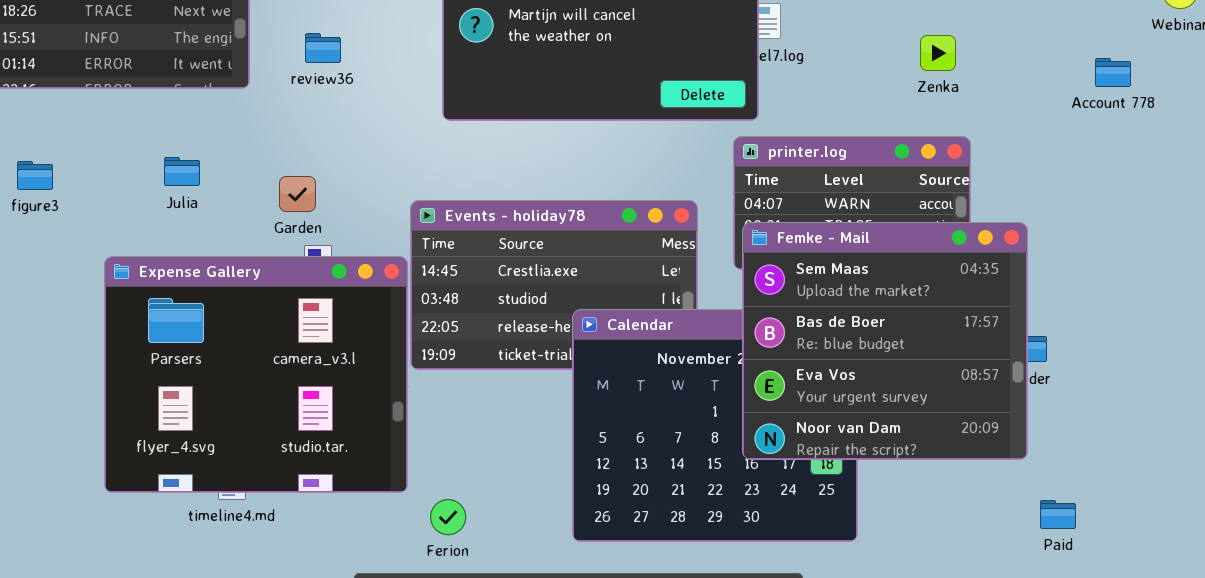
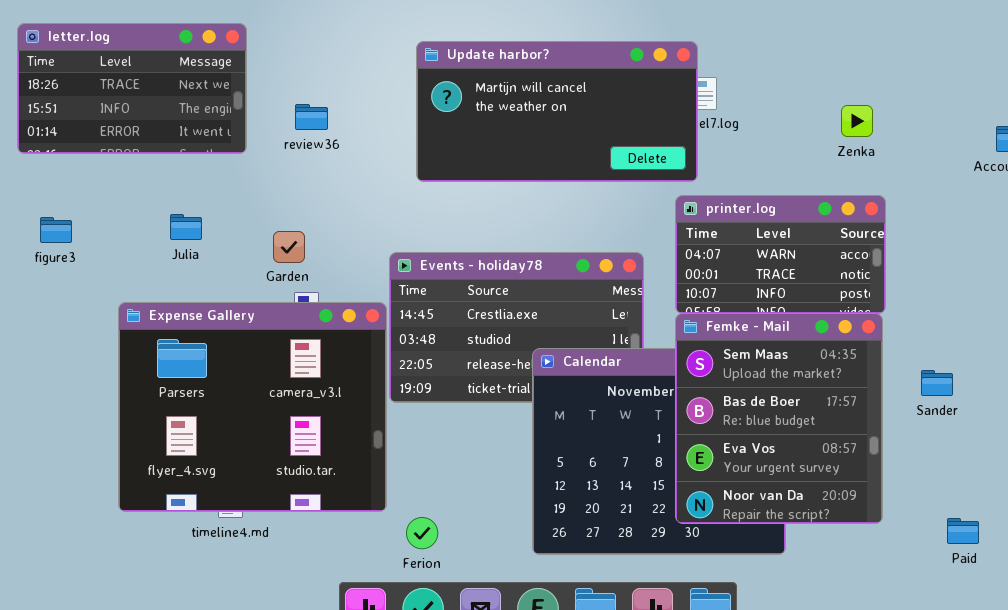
Femke - Mail: [742,222,1028,460] -> [675,313,883,524], moved, resized

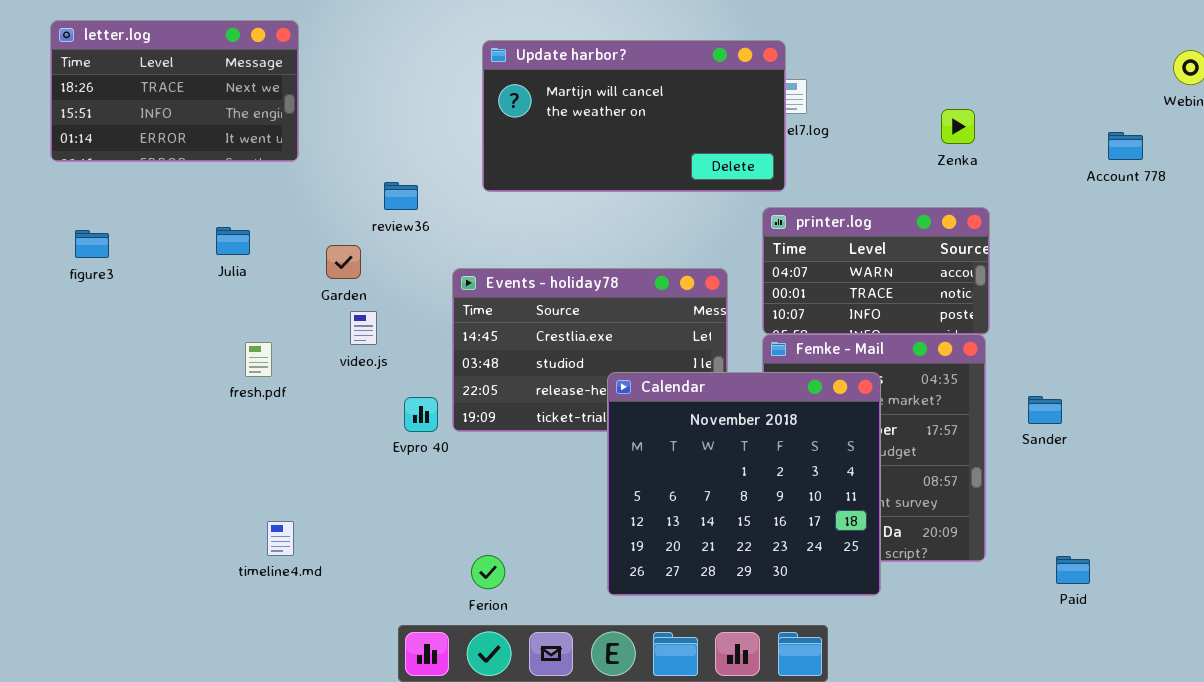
review36: [295,104,328,130] -> [384,182,418,210], moved
Expense Gallery: [118,302,387,512] -> none, closed
Calendar: [532,348,786,555] -> [607,372,881,596], raised

